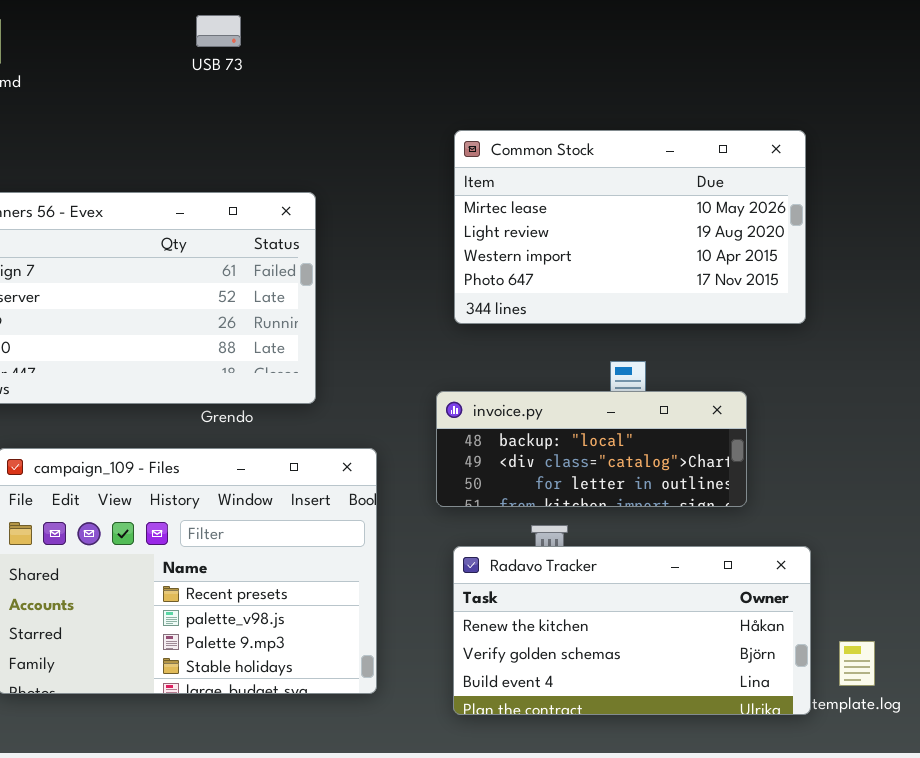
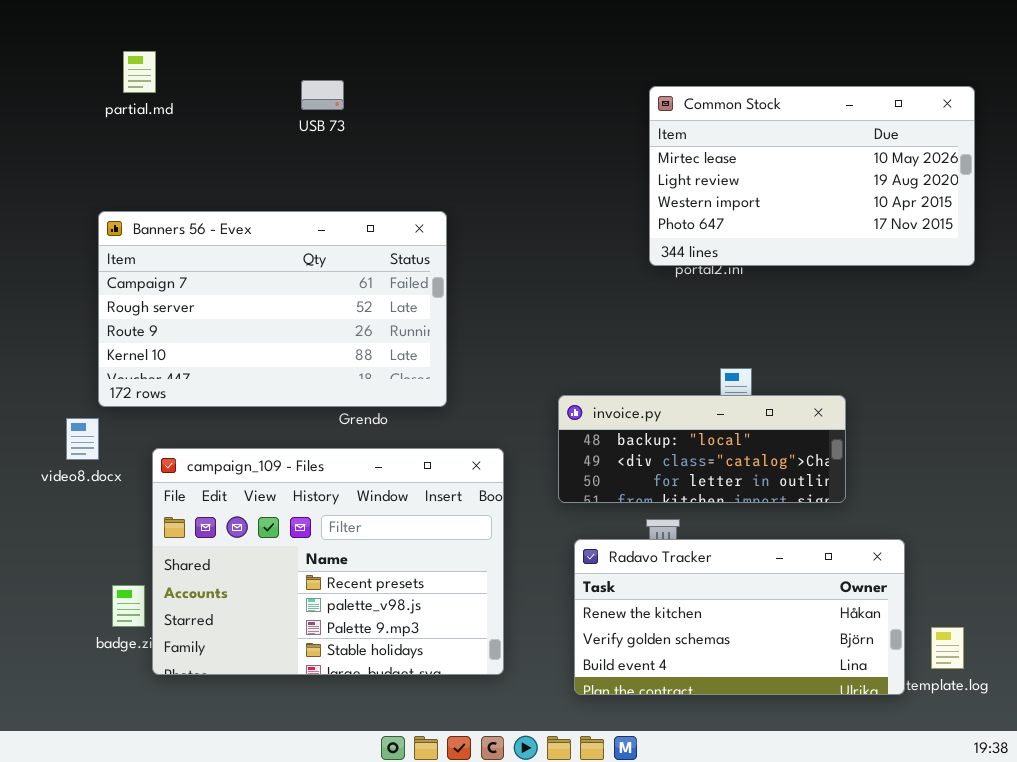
USB 73: [196,15,241,47] -> [301,80,344,110], moved
Common Stock: [454,130,806,324] -> [649,86,975,266], moved

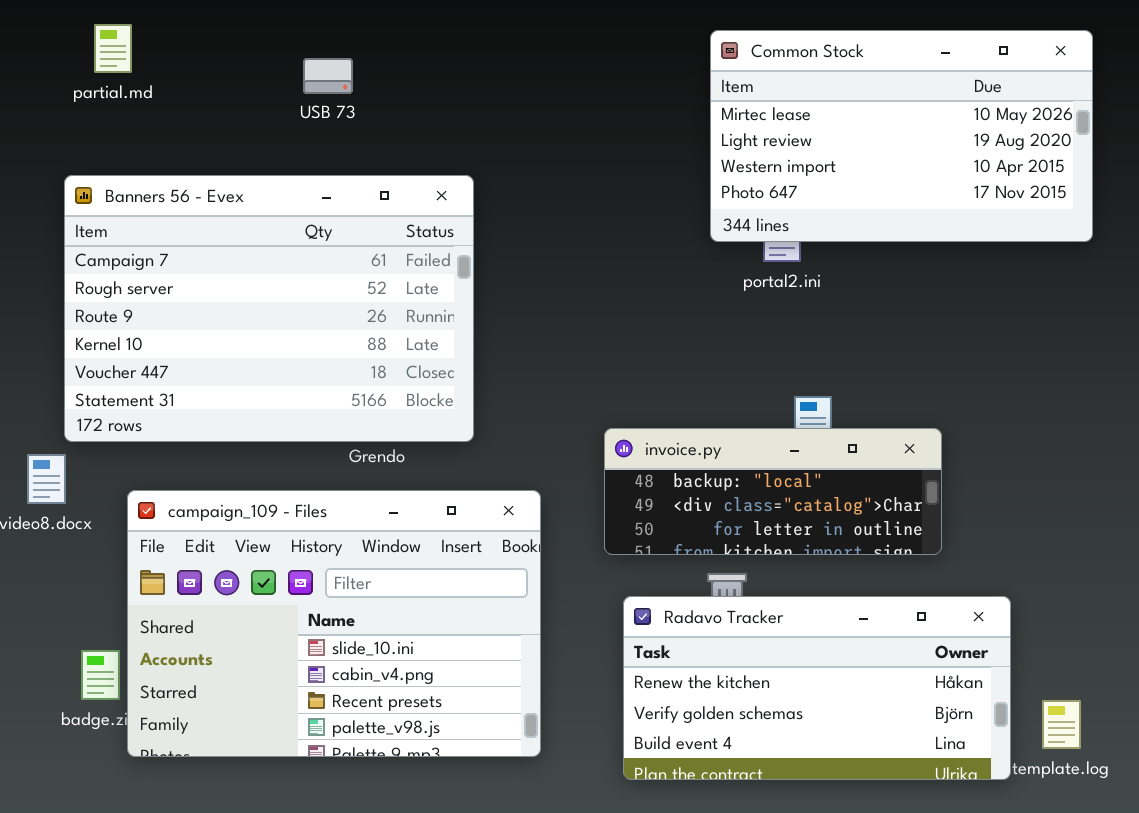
Common Stock: [649,86,975,266] -> [710,30,1093,242], moved
Banners 56 - Evex: [98,211,447,407] -> [64,175,474,442], resized
campaign_109 - Files: [152,448,504,675] -> [127,490,541,757], scrolled up 2 rows

